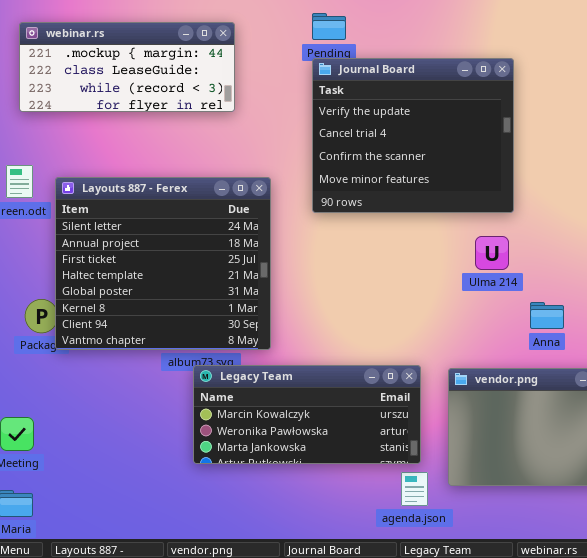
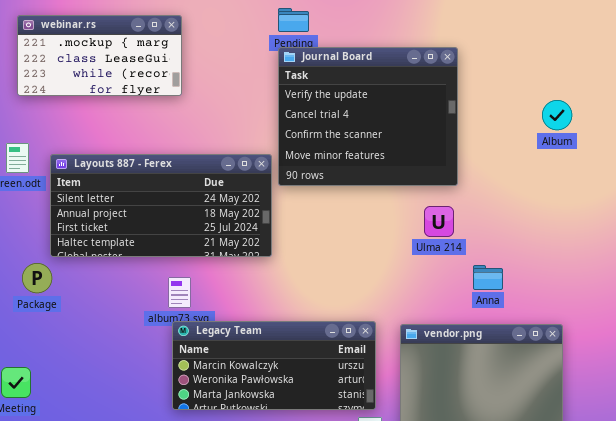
webinar.rs: [19,22,235,112] -> [17,15,182,96], resized
Layouts 887 - Ferex: [55,177,271,350] -> [50,154,272,257], resized

